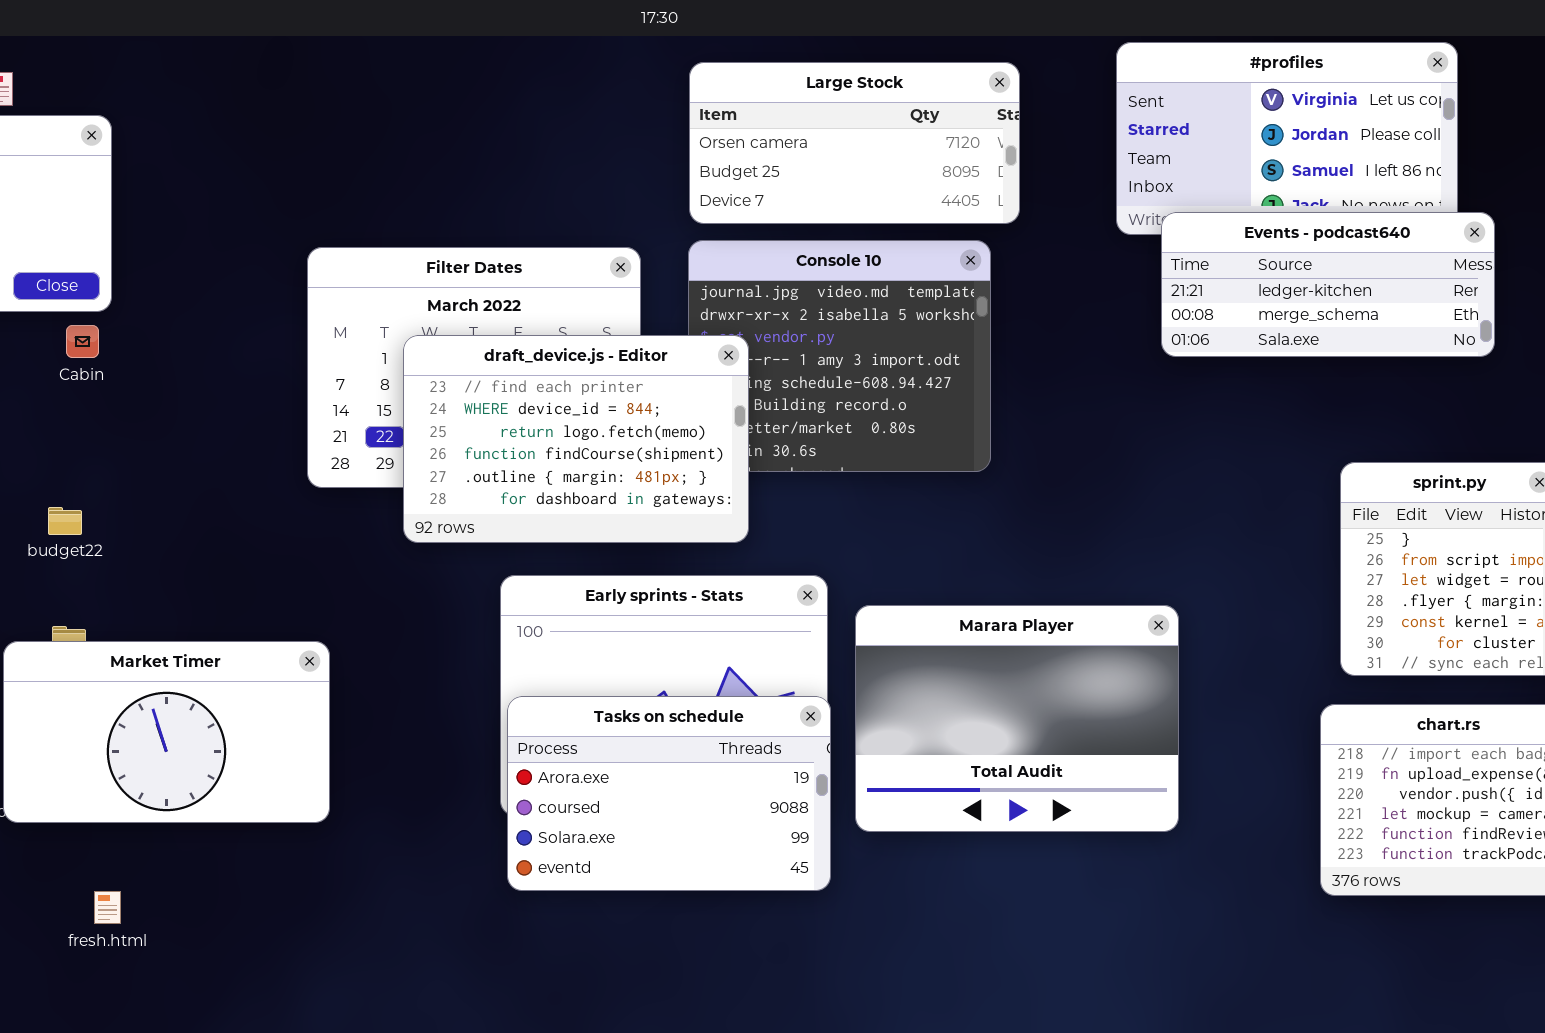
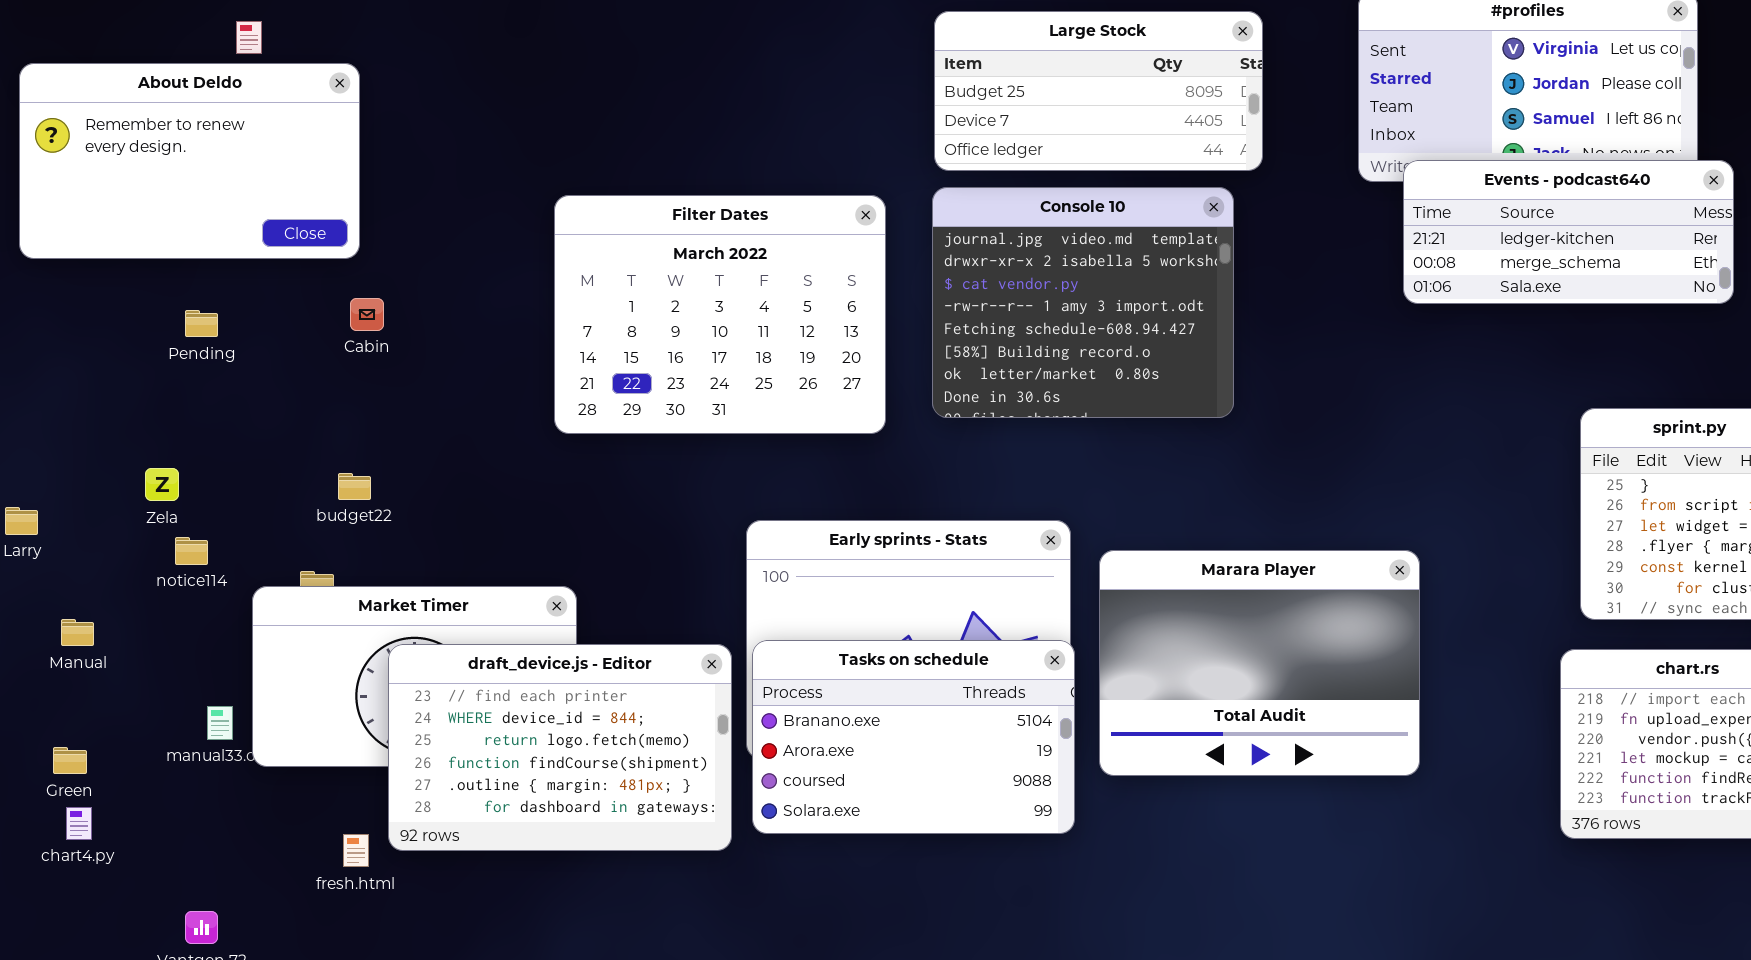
Large Stock: [689,62,1020,224] -> [934,11,1263,171], scrolled down 1 row
Cabin: [66,325,99,358] -> [350,298,384,331], moved
draft_device.js - Editor: [403,335,749,543] -> [388,644,732,851], moved
budget22: [48,507,82,535] -> [338,473,371,500], moved
Tasks on schedule: [507,696,831,891] -> [752,640,1075,834], scrolled up 1 row

